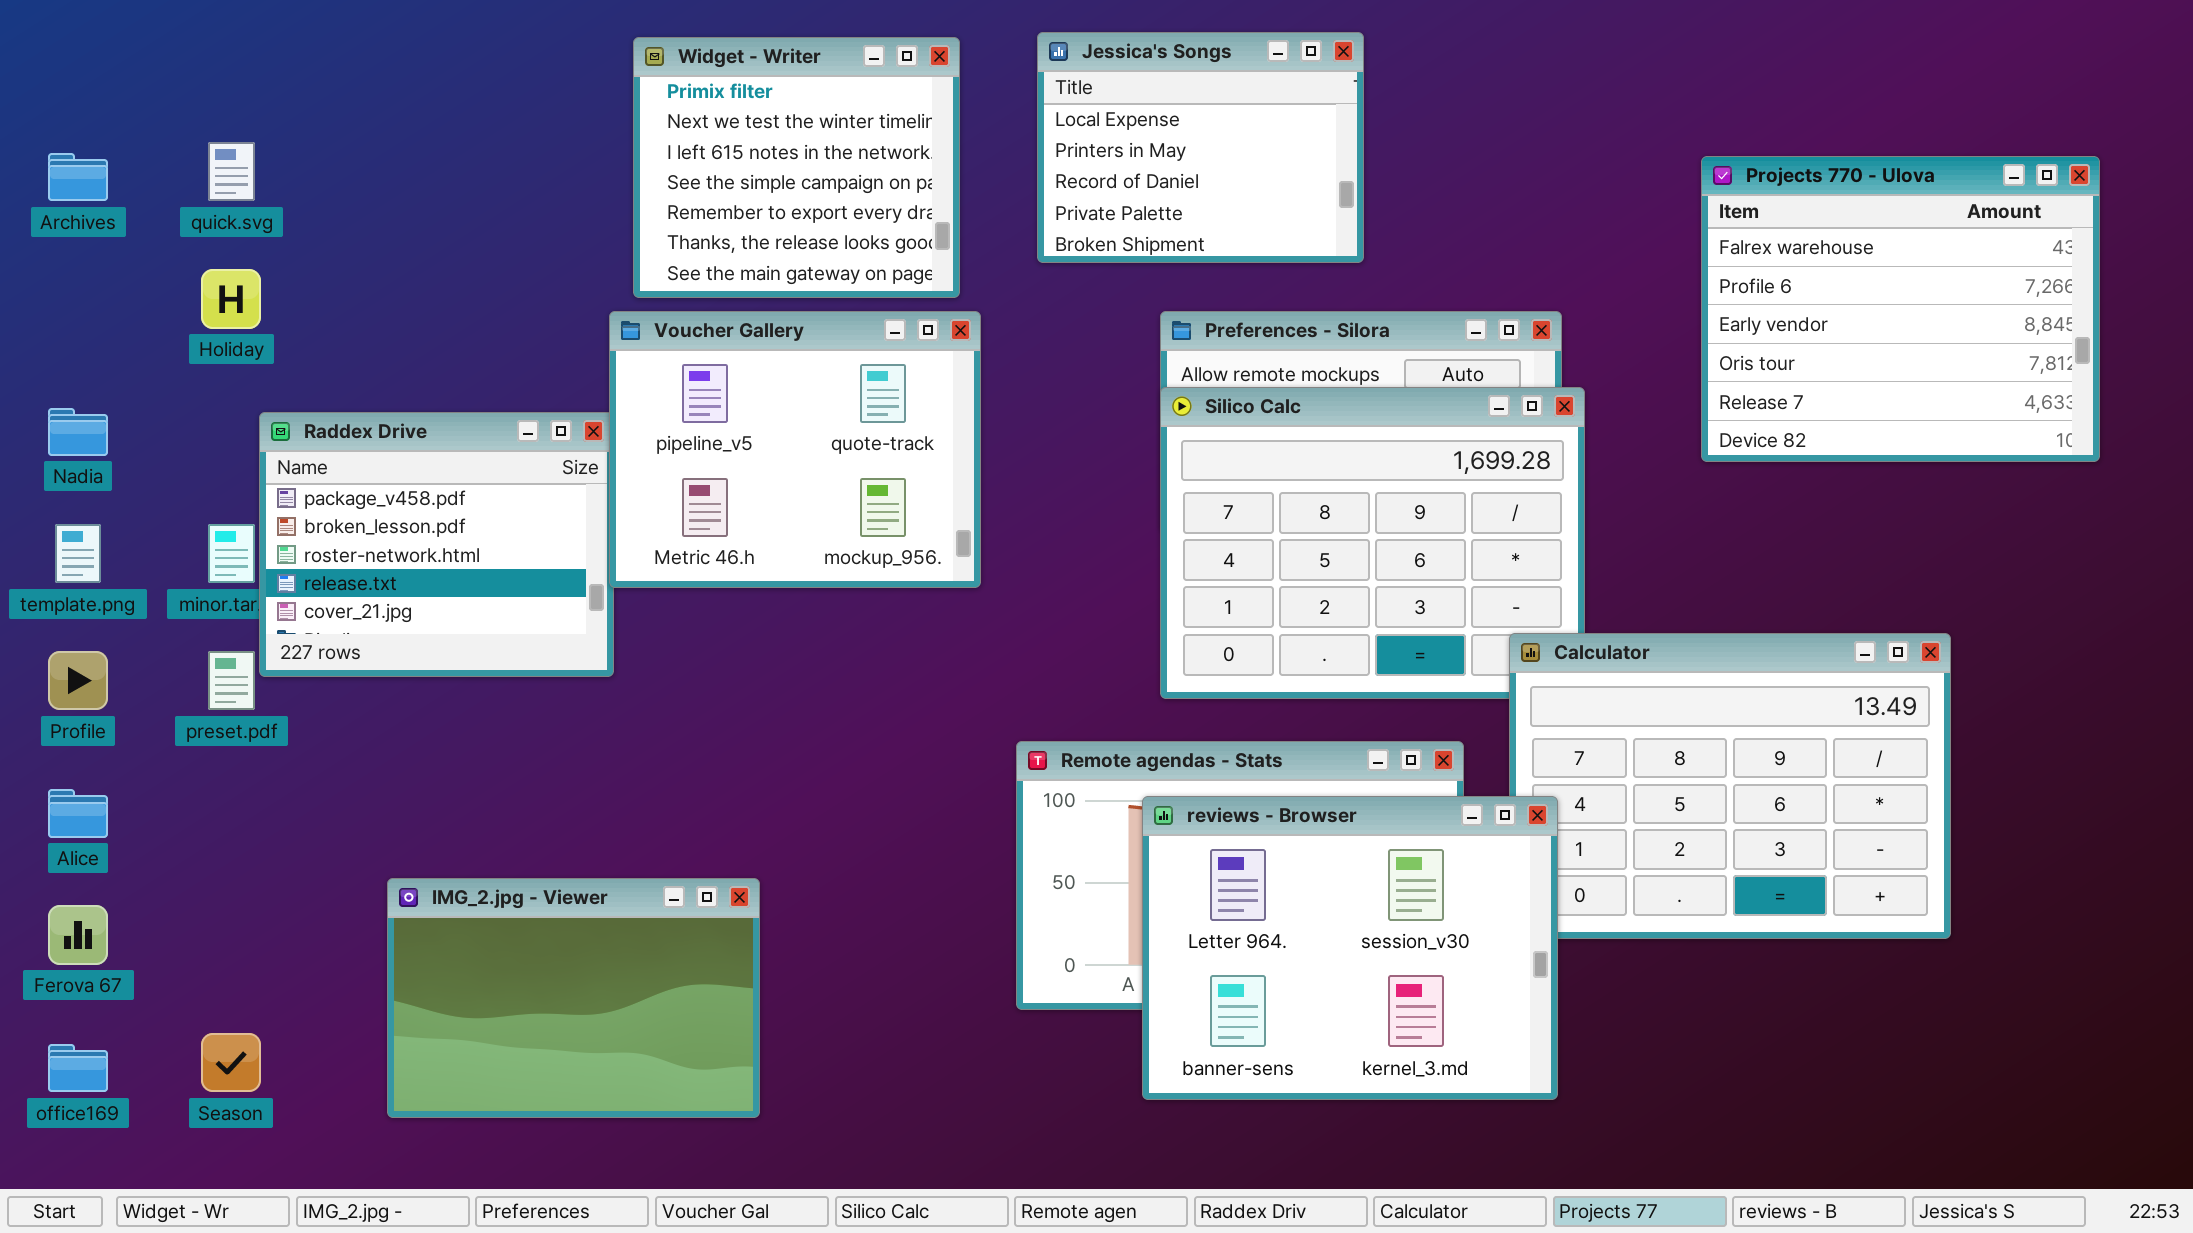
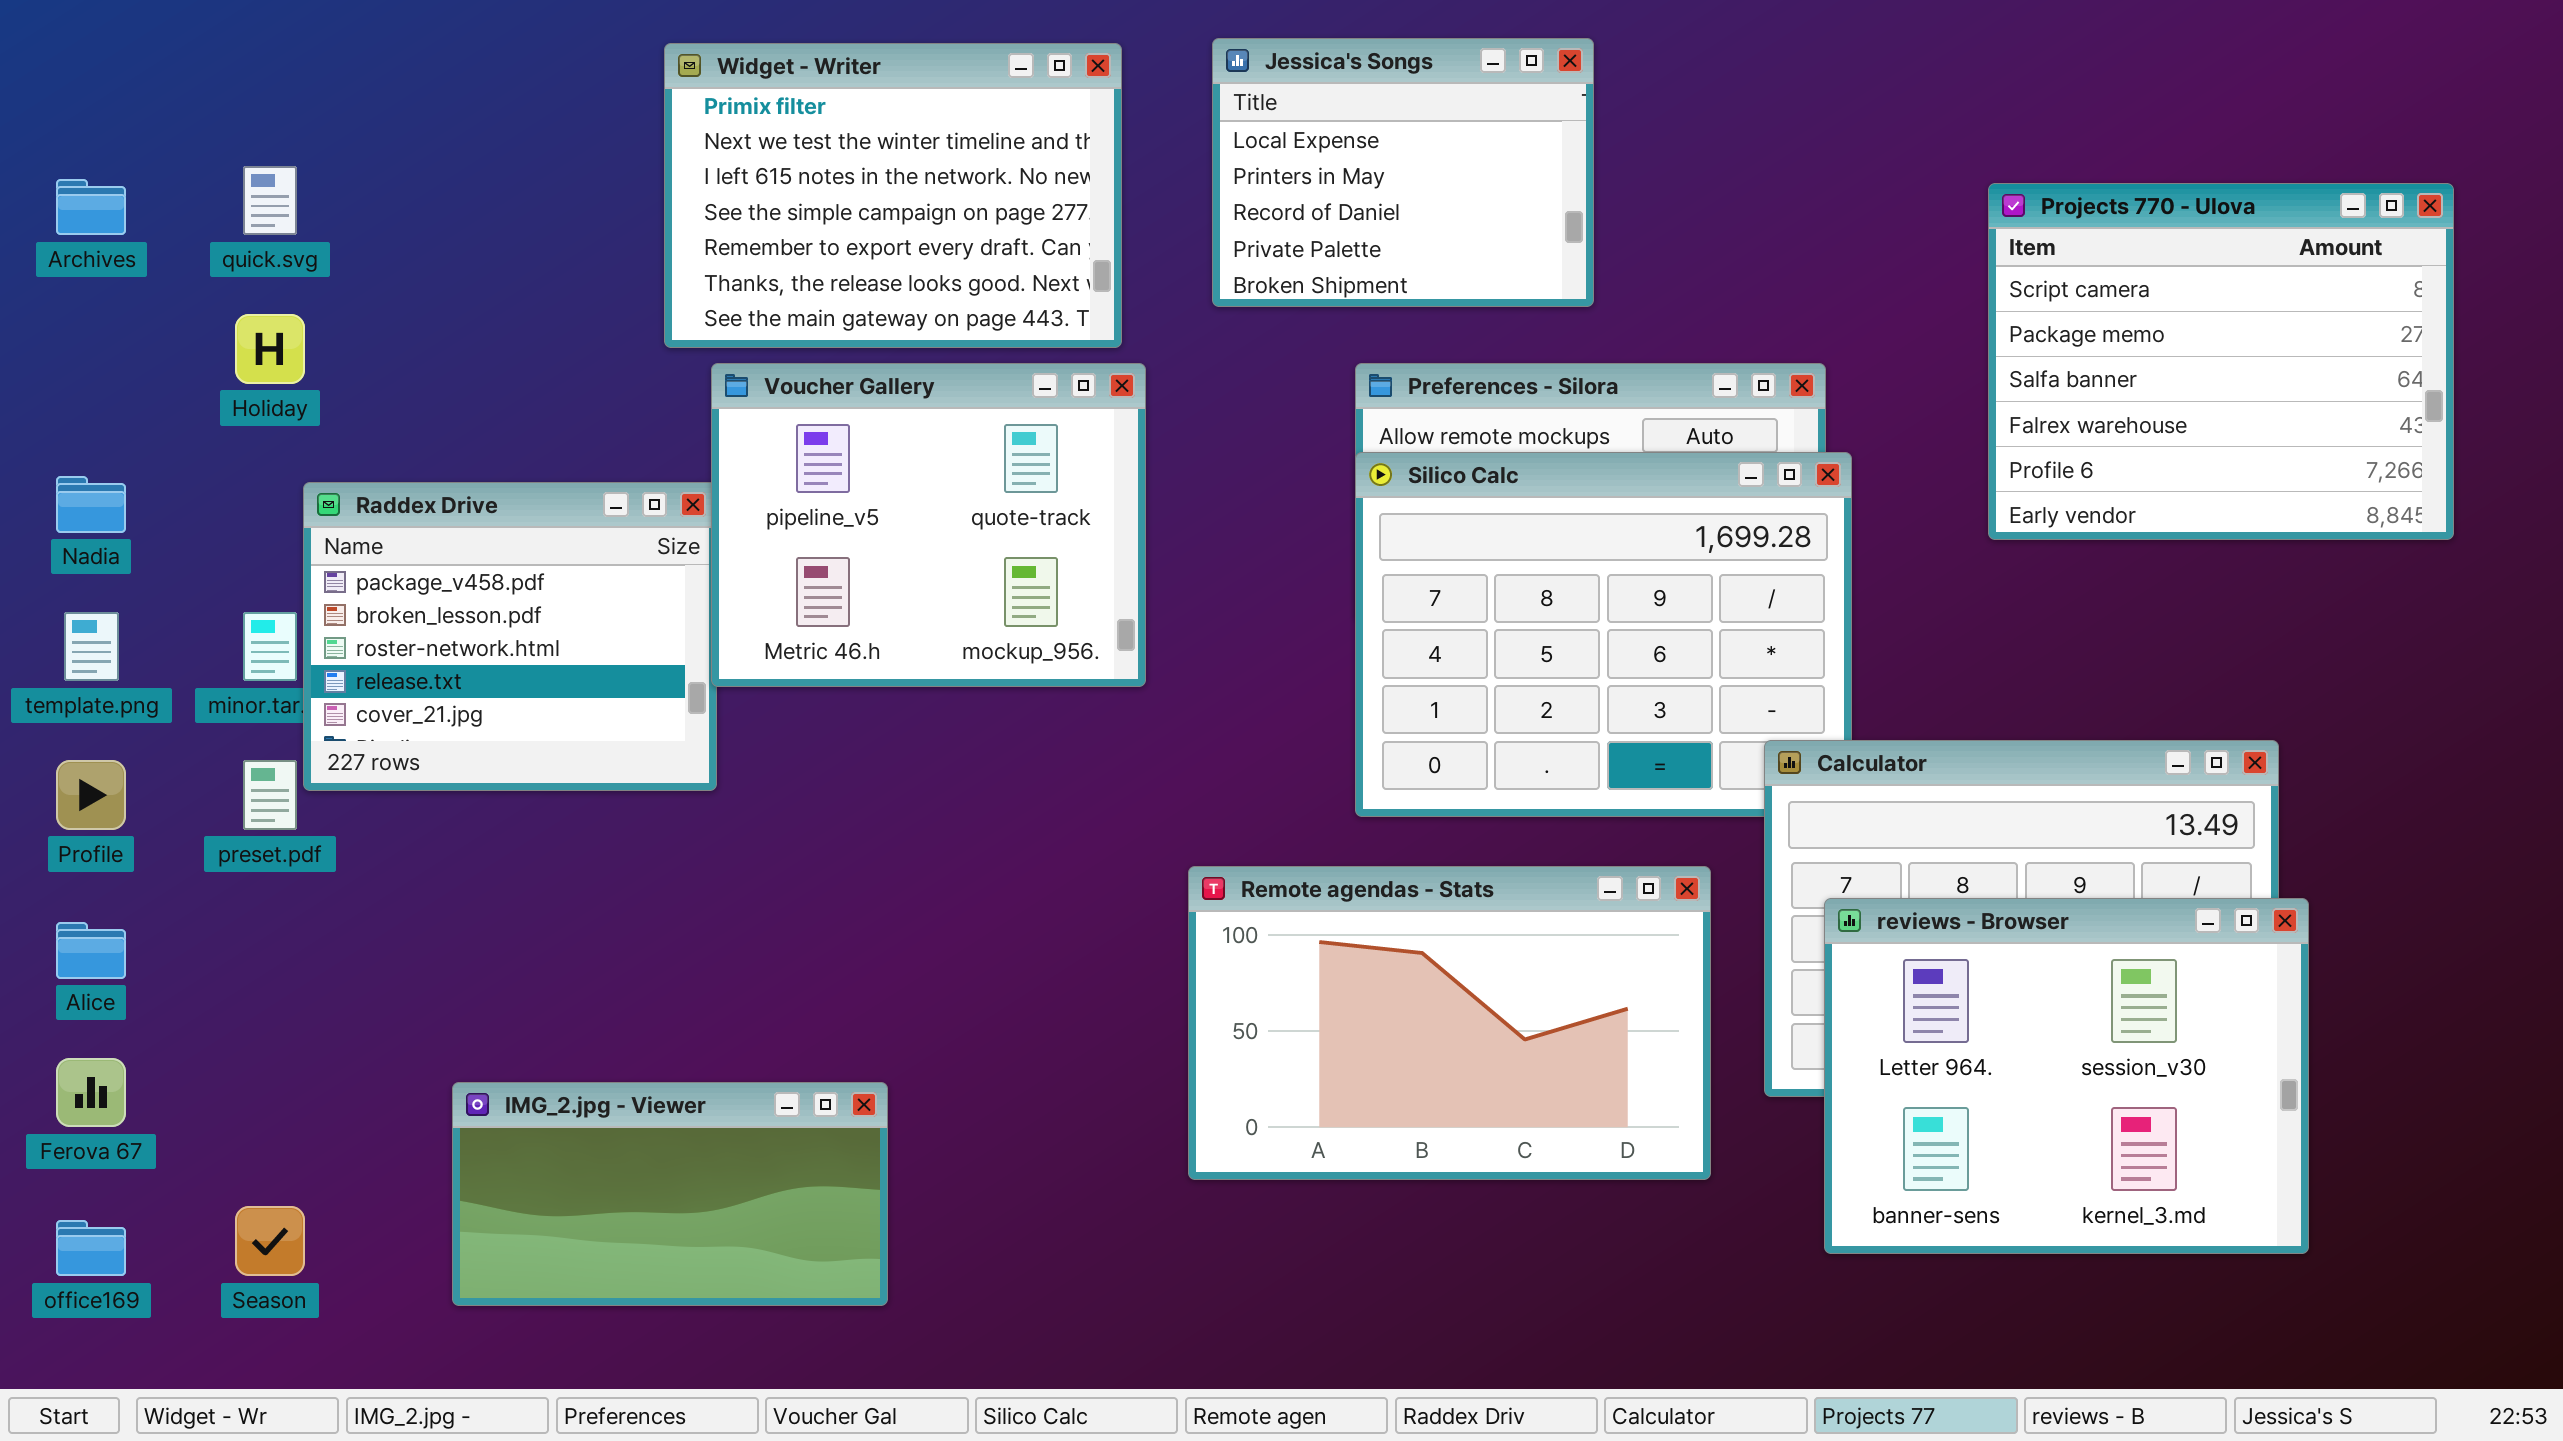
Widget - Writer: [633,37,960,298] -> [664,43,1122,348], resized
Projects 770 - Ulova: [1701,156,2100,462] -> [1988,183,2454,540], scrolled up 3 rows
reviews - Browser: [1142,796,1558,1100] -> [1824,898,2309,1254], moved
IMG_2.jpg - Viewer: [387,878,760,1118] -> [452,1082,888,1306], resized

